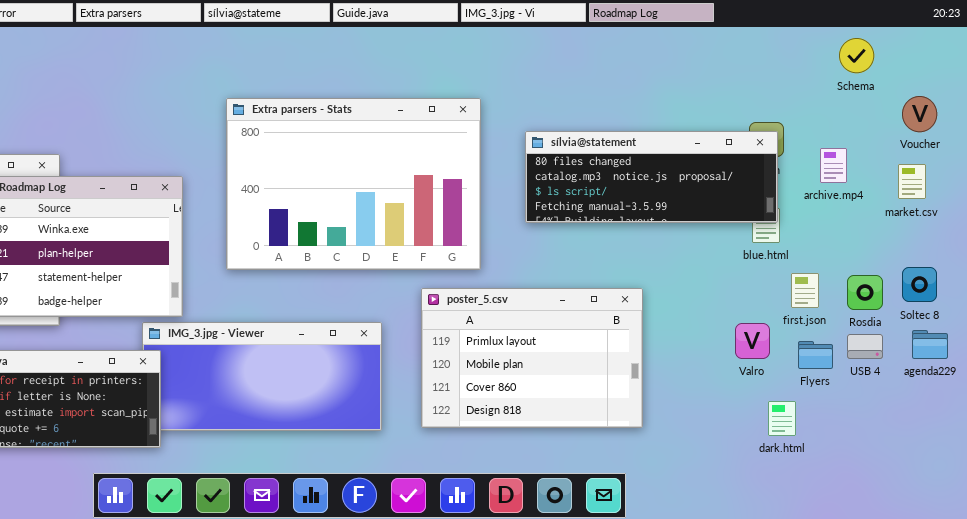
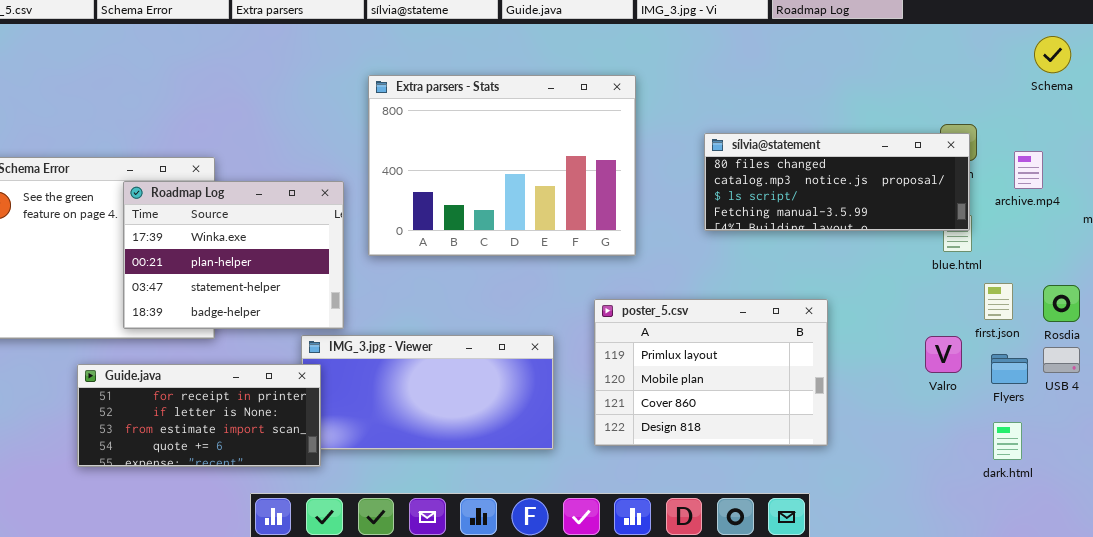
Extra parsers - Stats: [226,98,481,270] -> [368,75,636,256], moved
dark.html: [768,401,796,436] -> [993,422,1022,460], moved

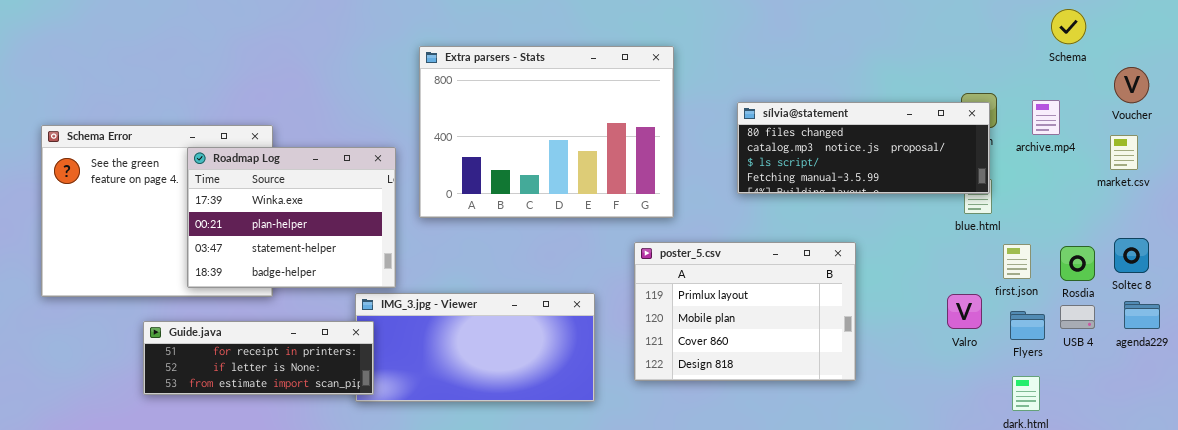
archive.mp4: [1014,151,1043,189] -> [1032,100,1060,135], moved
poster_5.csv: [594,299,828,446] -> [634,242,856,381], moved
Guide.java: [77,364,321,467] -> [143,321,374,395], resized

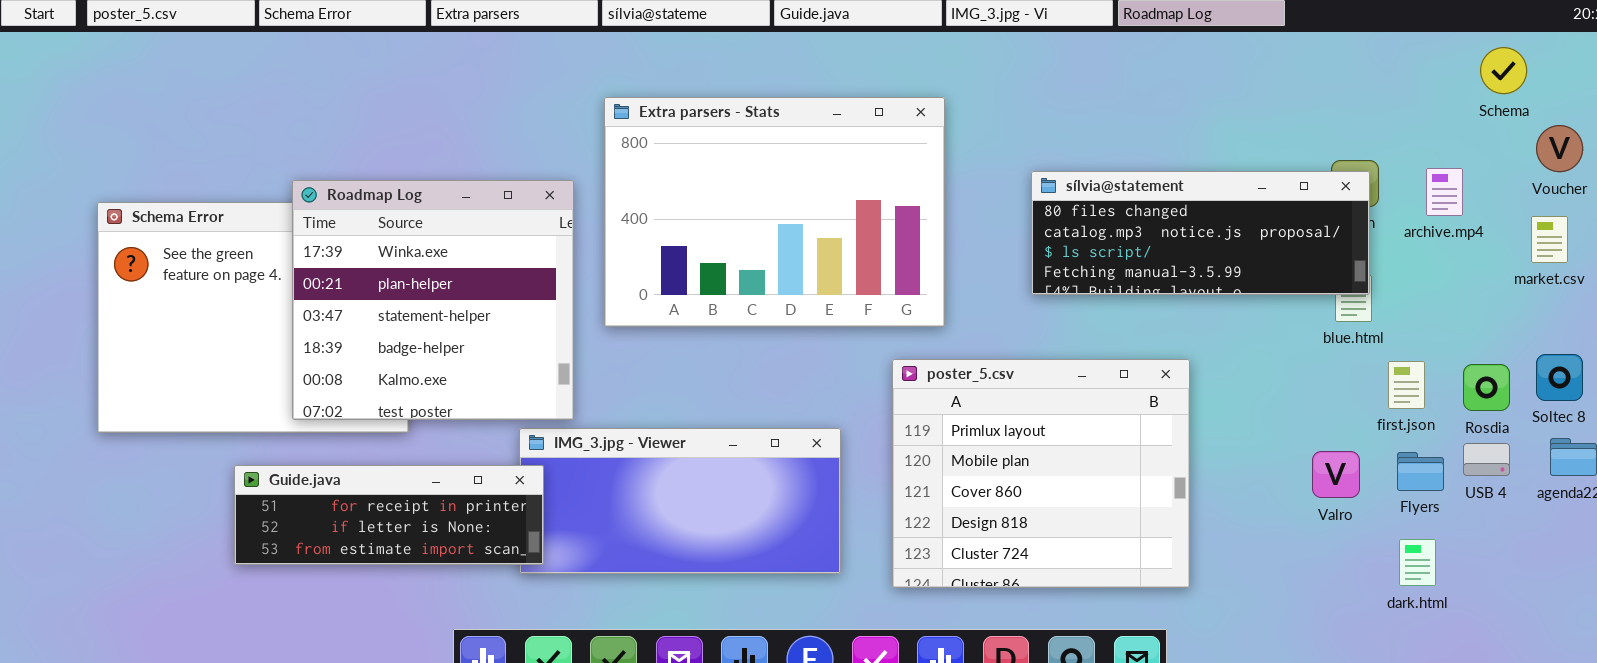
Schema: [1051,9,1086,44] -> [1480,47,1527,94], moved
Roadmap Log: [187,147,396,288] -> [292,180,574,420], resized
poster_5.csv: [634,242,856,381] -> [892,359,1190,588], resized
Valro: [947,294,982,329] -> [1312,451,1360,498], moved

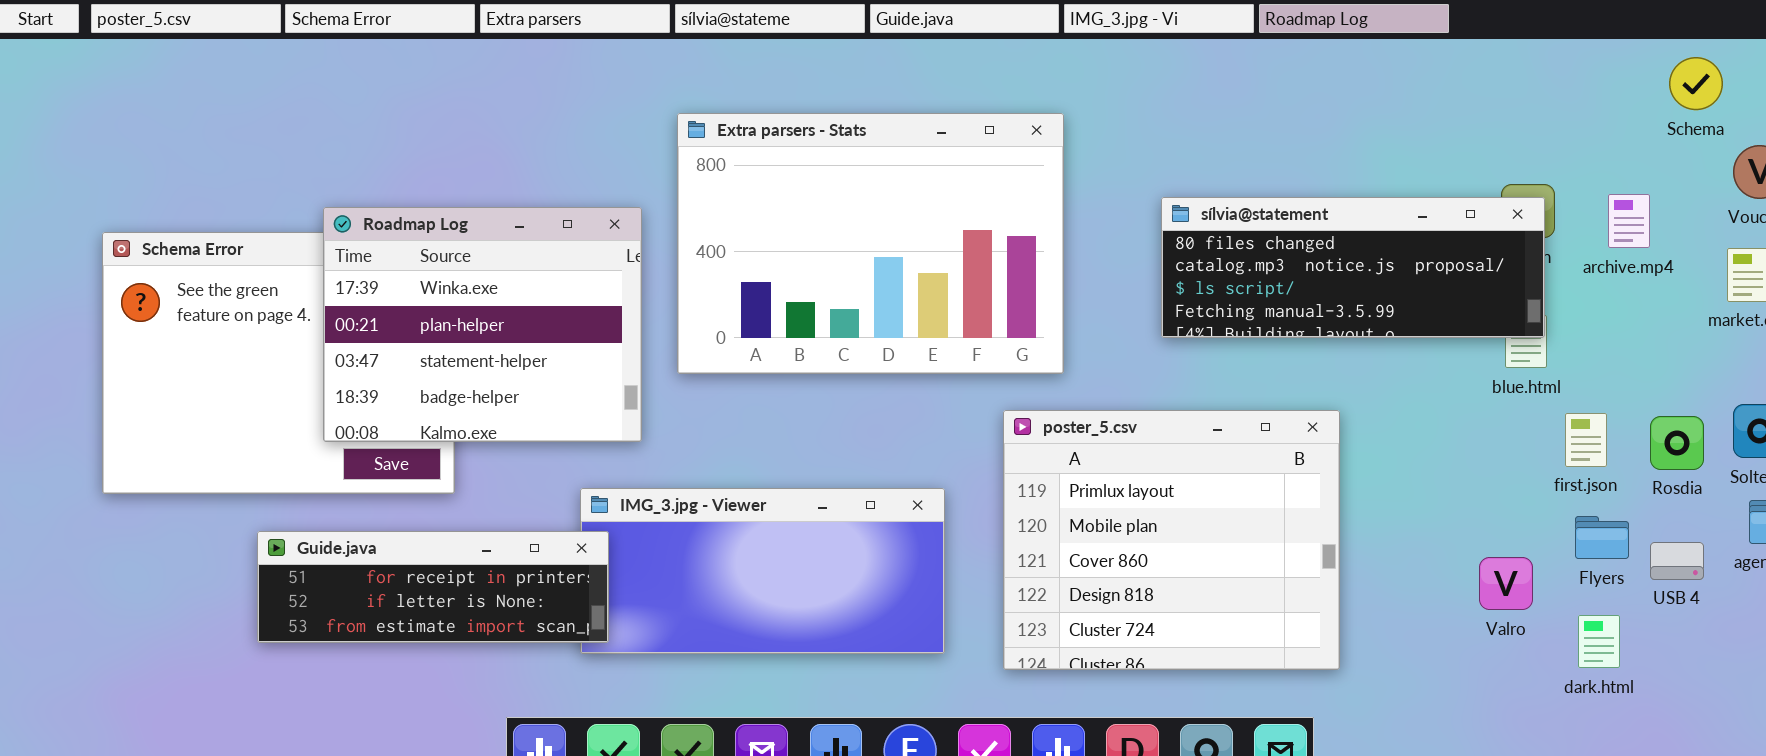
Roadmap Log: [292,180,574,420] -> [323,207,642,442], resized
USB 4: [1463,443,1510,476] -> [1650,542,1704,580], moved
Valro: [1312,451,1360,498] -> [1479,557,1533,610], moved

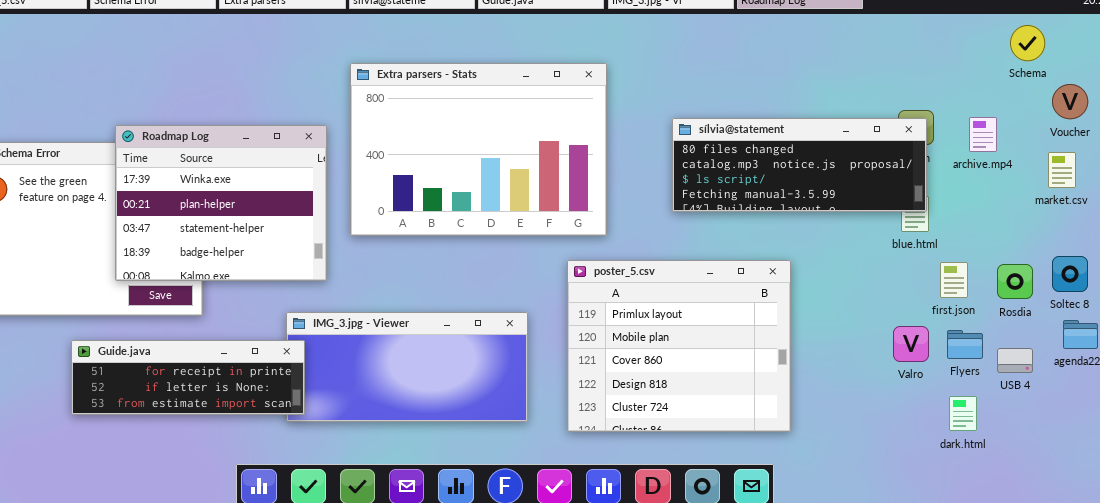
Valro: [1479,557,1533,610] -> [893,326,929,362], moved

